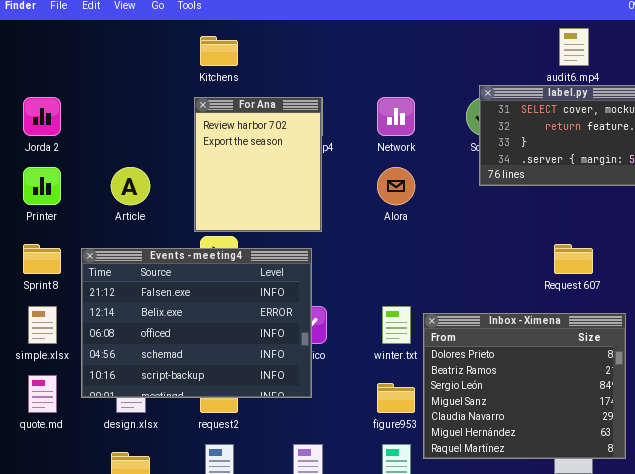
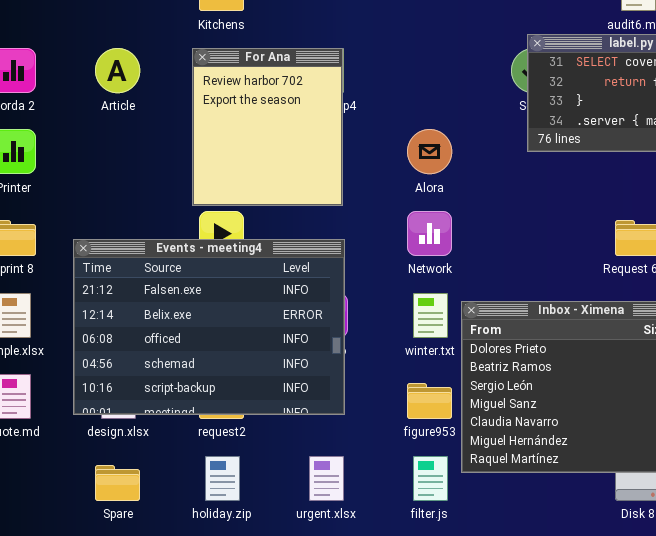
Network: [377,97,415,136] -> [407,211,452,256], moved
Article: [111,167,150,205] -> [95,48,140,93], moved
Events - meeting4: [81,248,312,398] -> [73,239,345,415], moved

